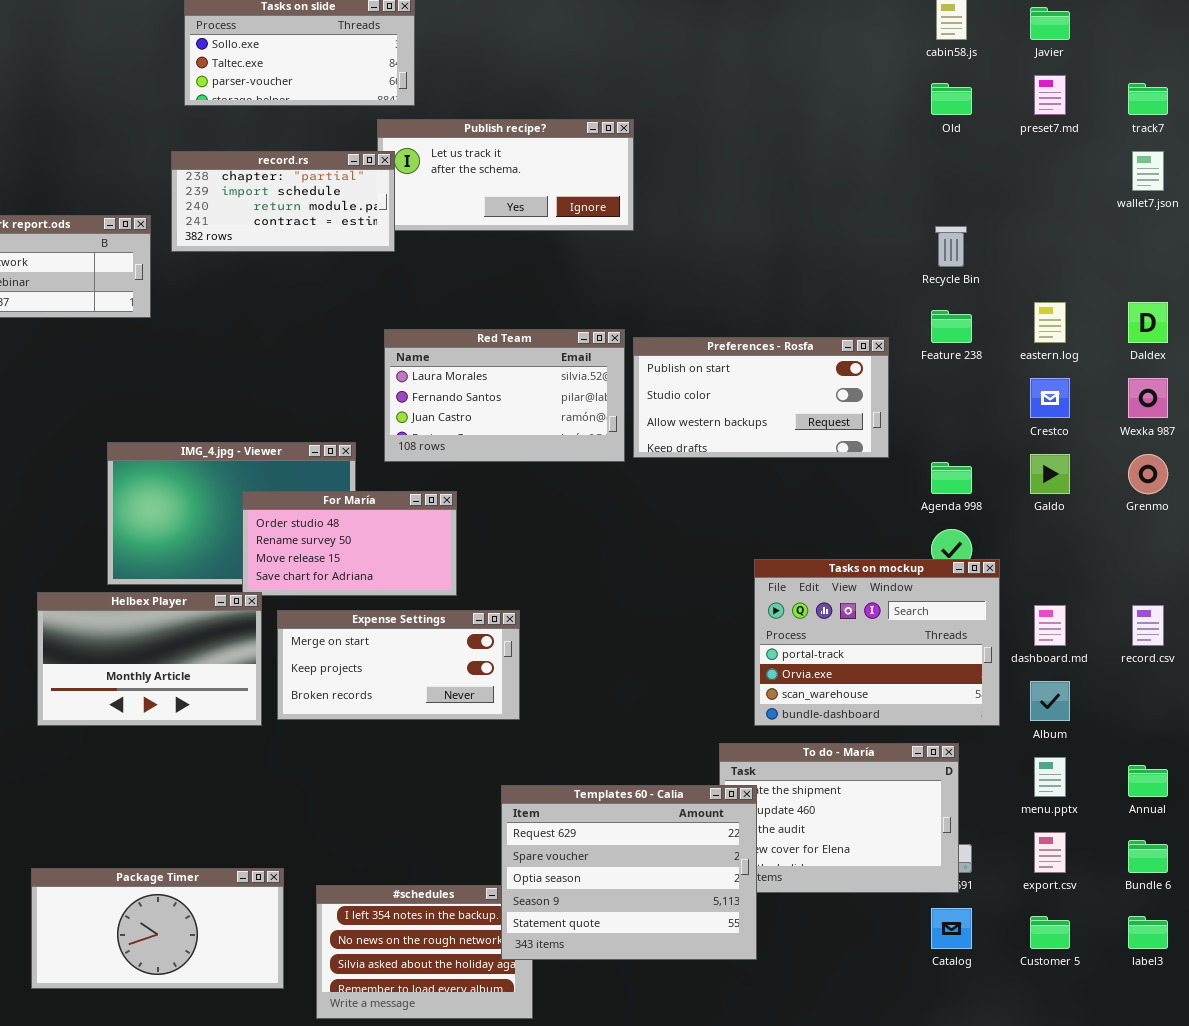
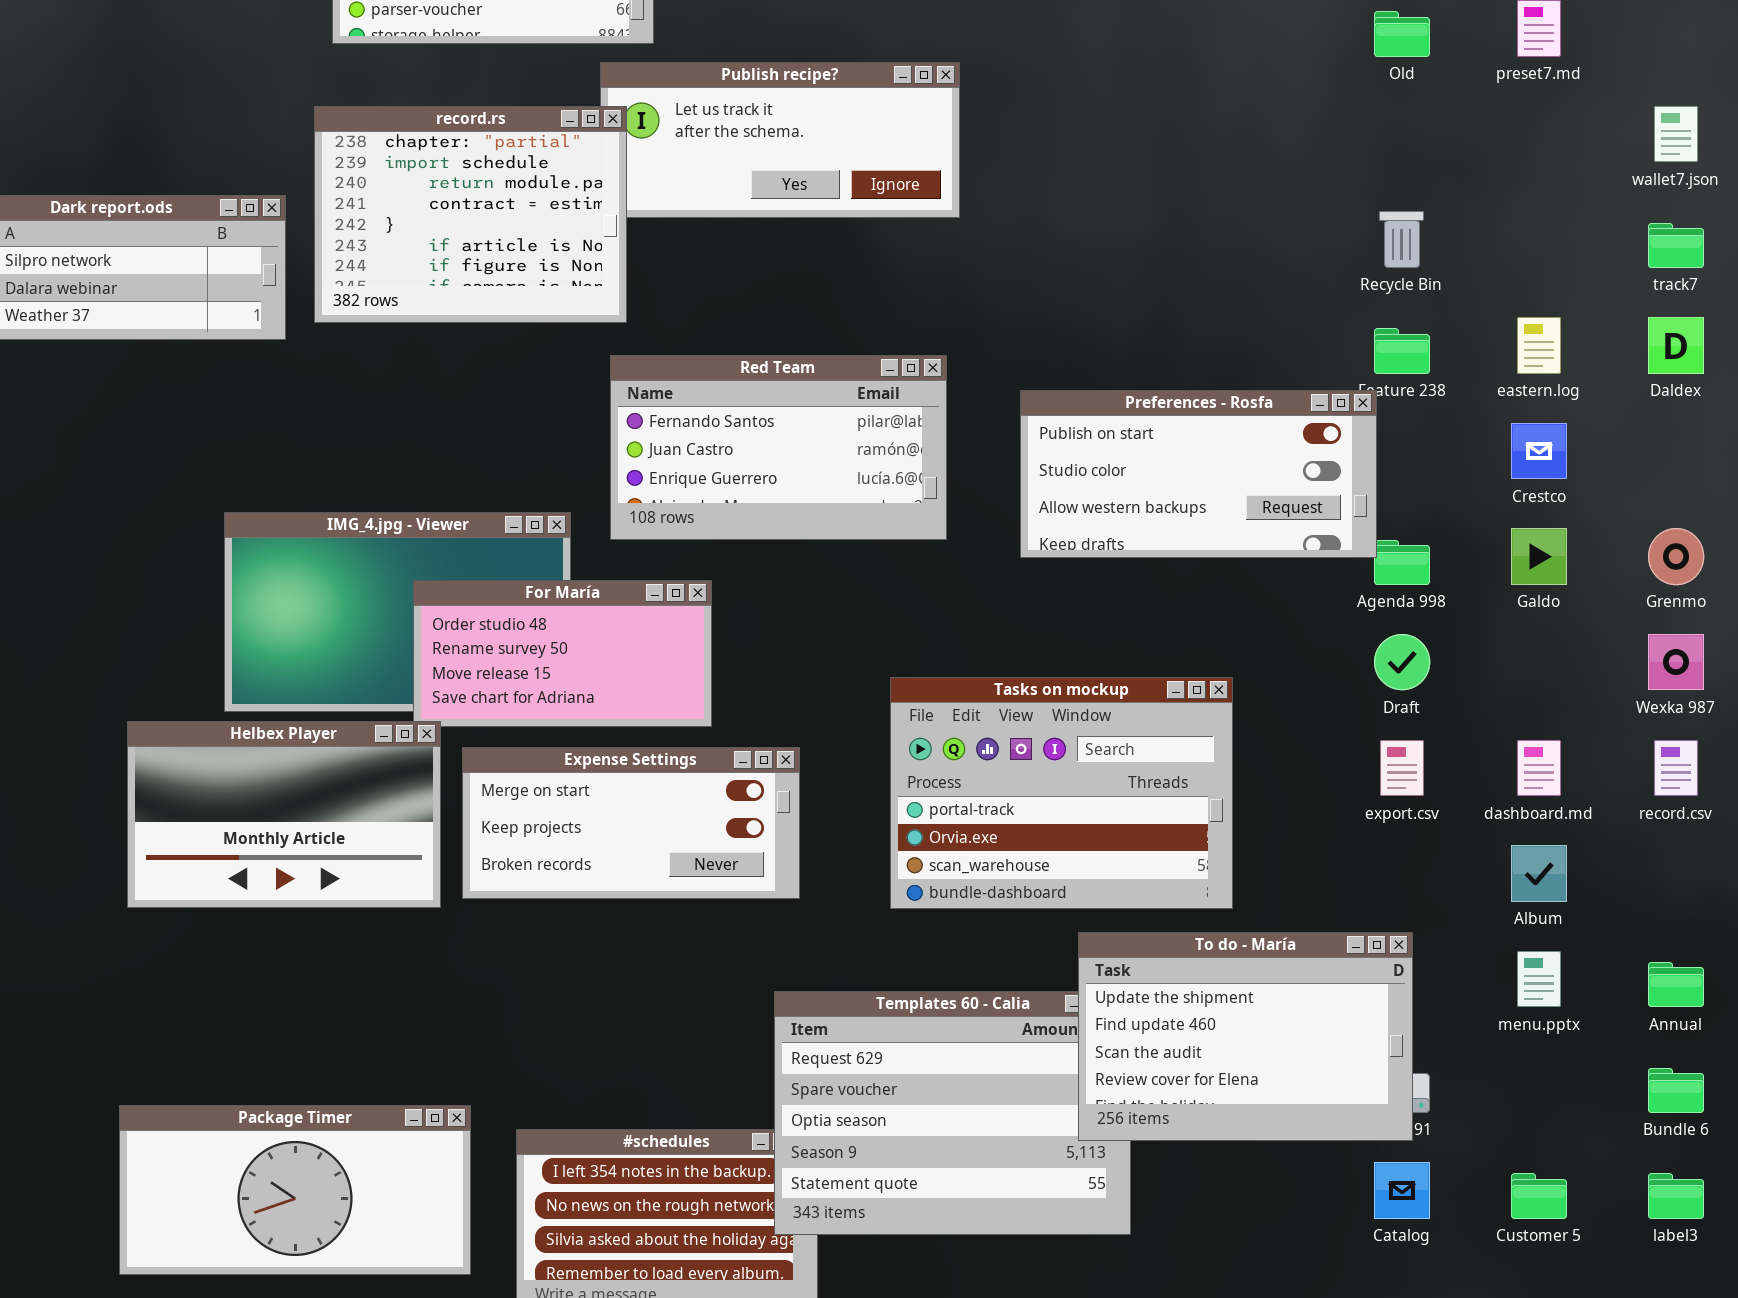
track7: [1128,83,1168,115] -> [1648,223,1704,268], moved
record.rs: [171,151,395,252] -> [314,106,627,323], resized
Red Team: [384,329,625,462] -> [610,355,947,540], scrolled down 1 row
Preferences - Rosfa: [633,337,889,458] -> [1020,390,1377,558], moved
Wexka 987: [1128,378,1168,418] -> [1648,634,1704,690], moved
Tasks on mockup: [754,559,1000,726] -> [890,677,1233,909], moved
To do - María: [719,743,959,893] -> [1078,932,1413,1141], raised
export.csv: [1034,832,1066,873] -> [1380,740,1424,796], moved

